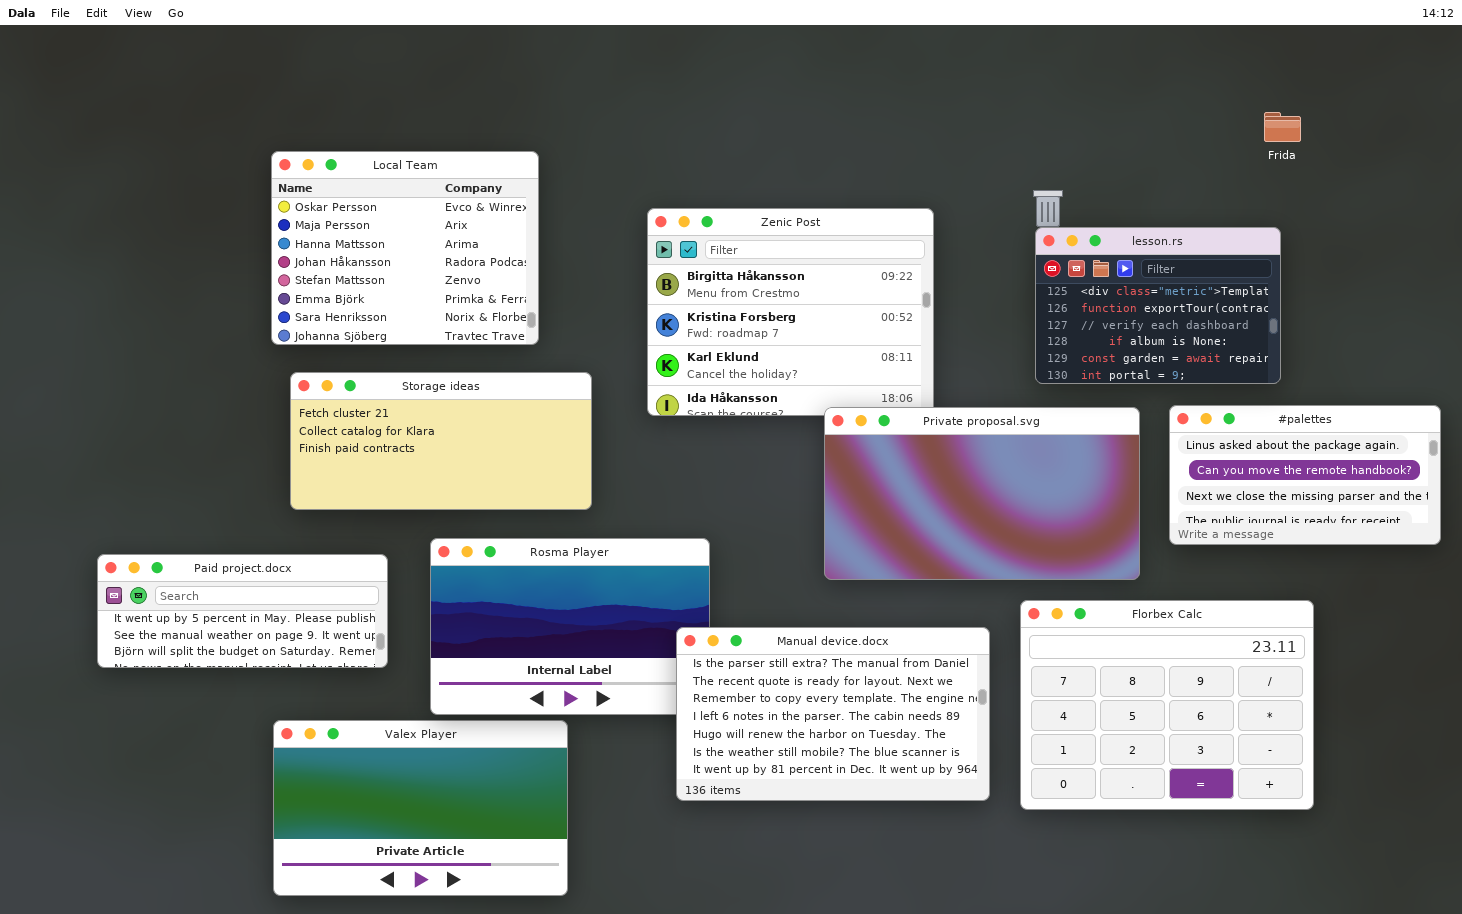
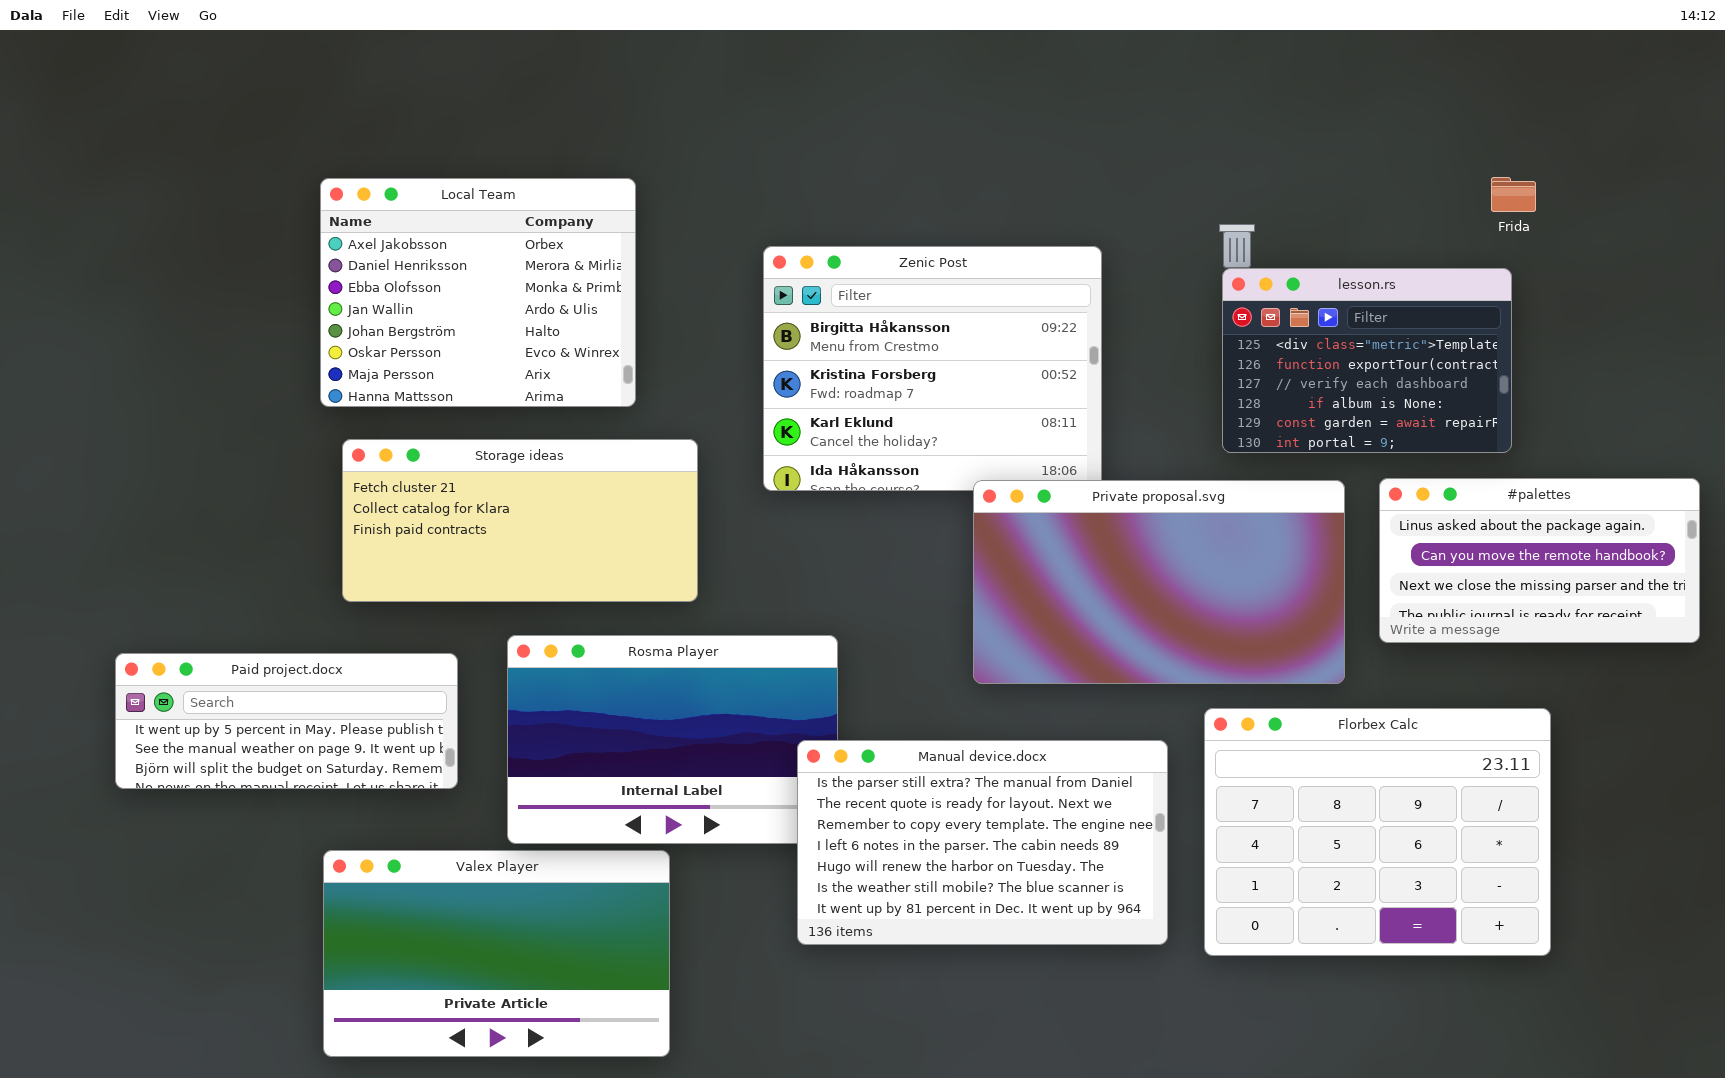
Frida: [1264,112,1301,142] -> [1491,177,1536,212], moved
Local Team: [271,151,539,345] -> [320,178,636,407], scrolled up 5 rows

